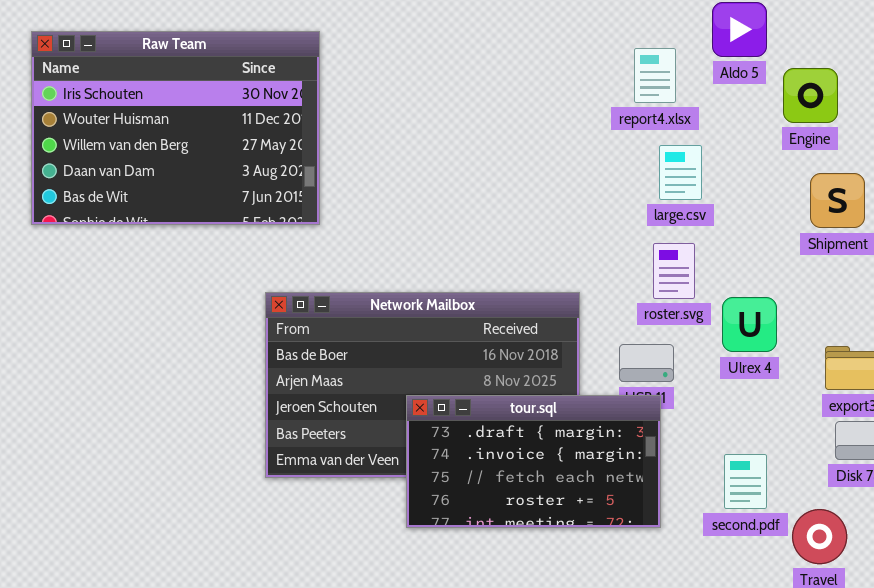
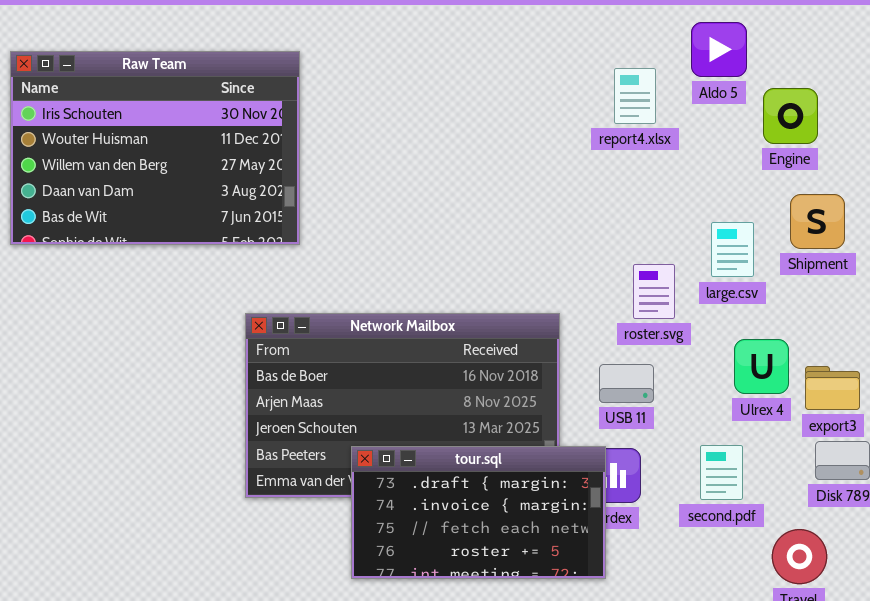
large.csv: [659,145,702,200] -> [711,222,754,277], moved
Ulrex 4: [722,297,777,352] -> [734,339,789,394], moved
tour.sql: [406,395,661,528] -> [351,446,606,579], moved
second.pdf: [724,454,767,509] -> [700,445,743,500], moved

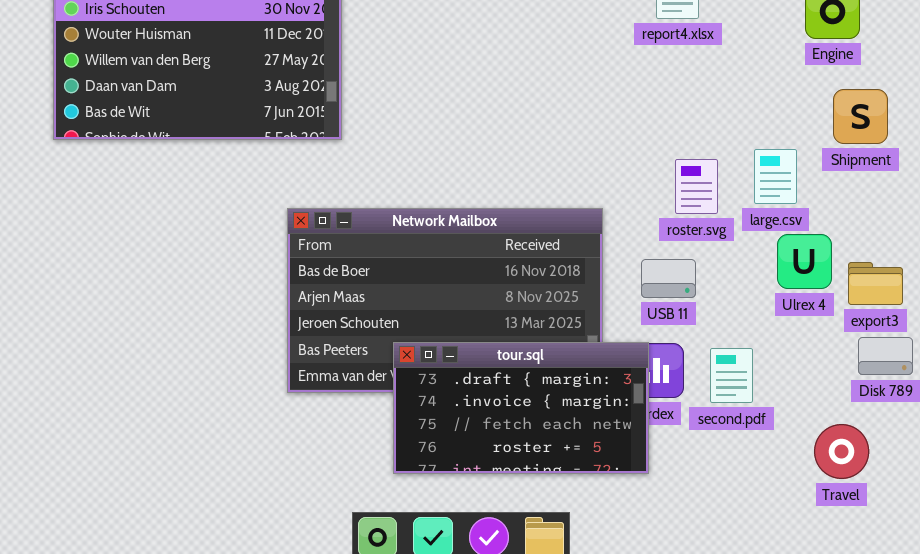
large.csv: [711,222,754,277] -> [754,149,797,204], moved
second.pdf: [700,445,743,500] -> [710,348,753,403], moved

